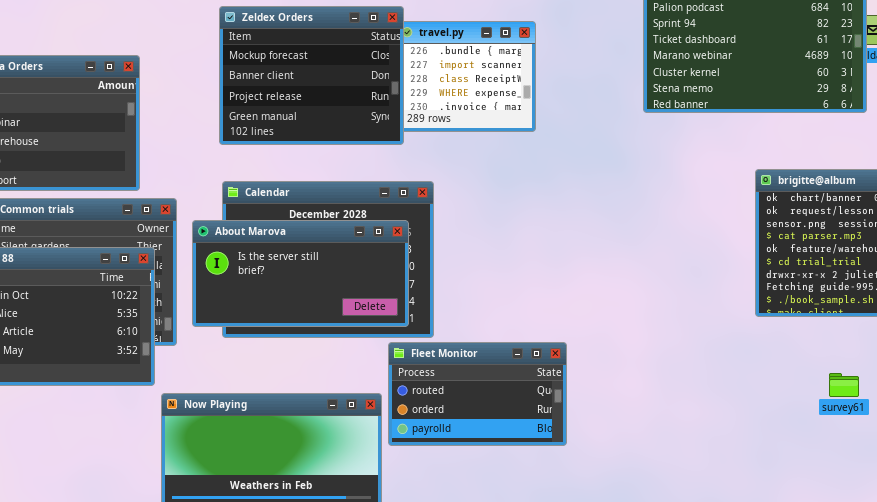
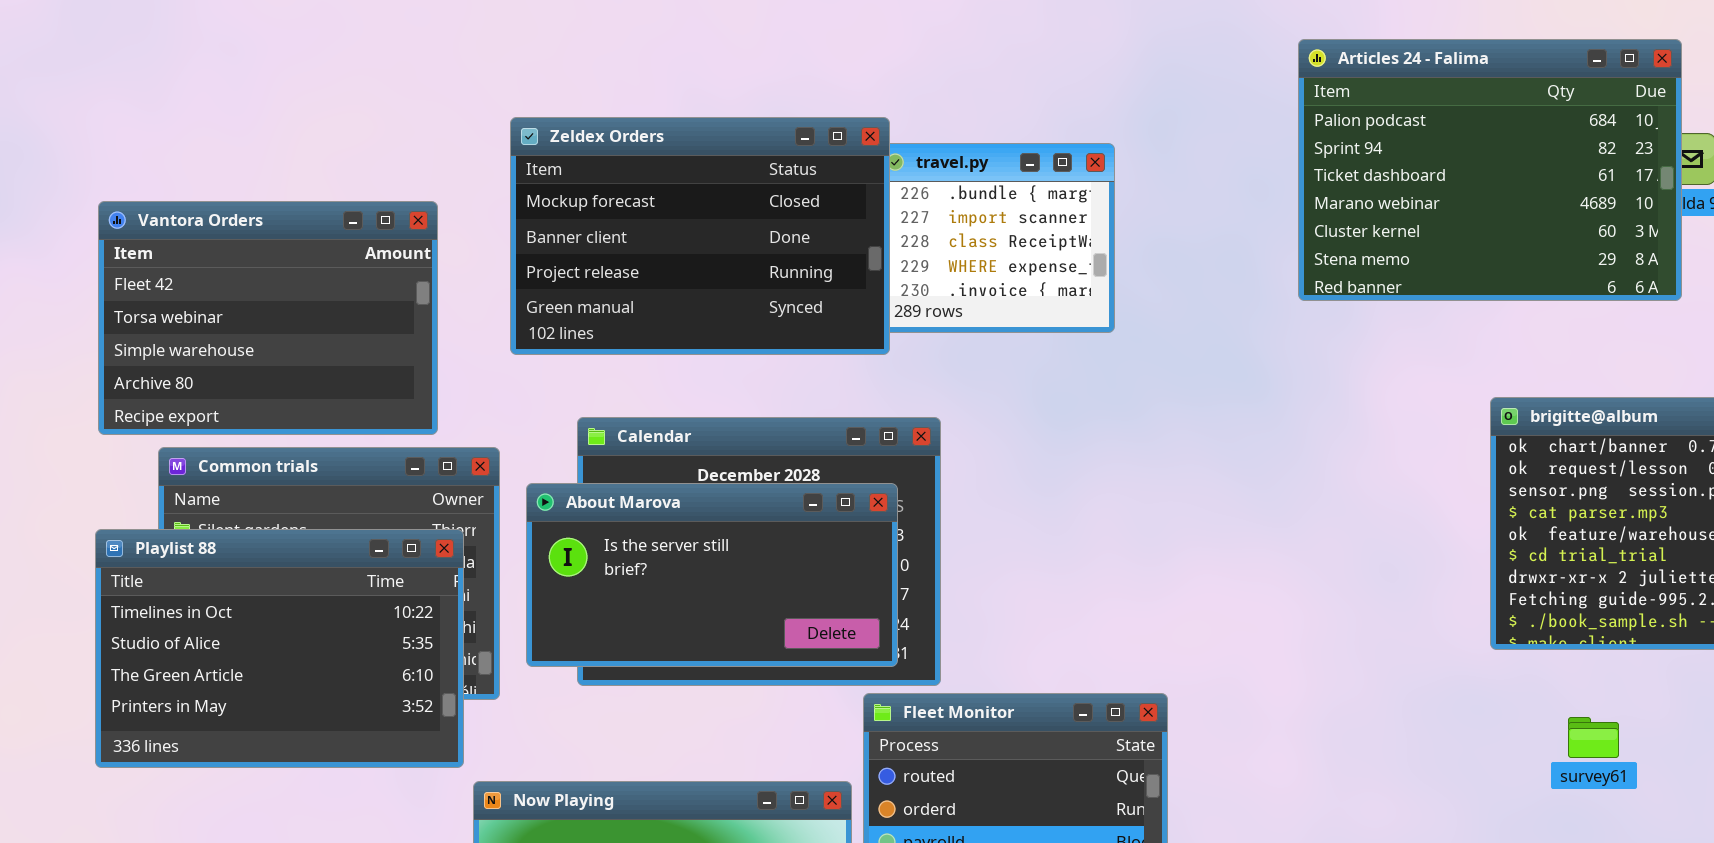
Zeldex Orders: [219,6,404,145] -> [510,117,890,355], resized
survey61: [829,373,859,397] -> [1568,717,1619,758], moved

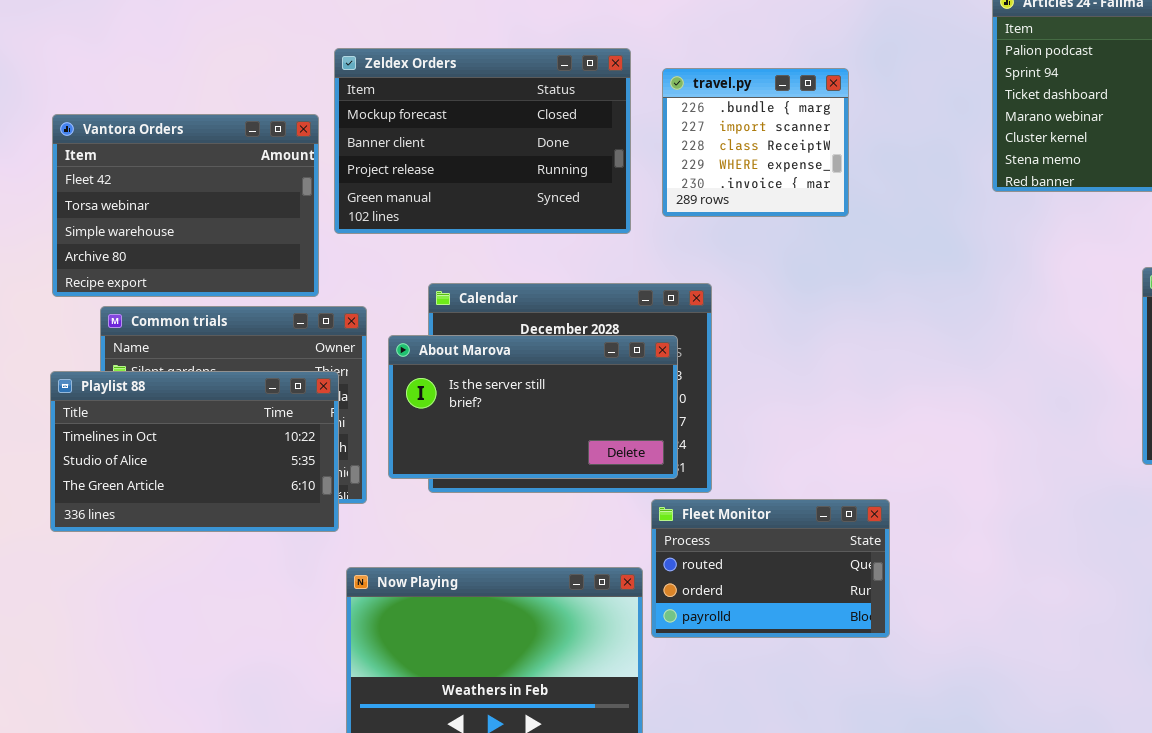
Zeldex Orders: [510,117,890,355] -> [334,48,631,234], moved
Playlist 88: [95,529,464,768] -> [50,371,339,532], resized

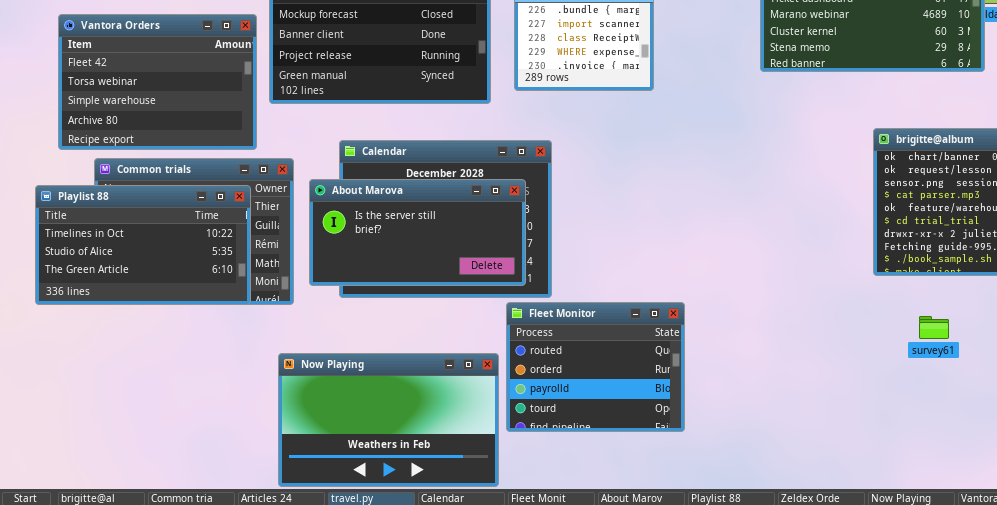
Playlist 88: [50,371,339,532] -> [35,185,251,305], moved
Fleet Monitor: [651,499,890,638] -> [506,302,685,432], resized

